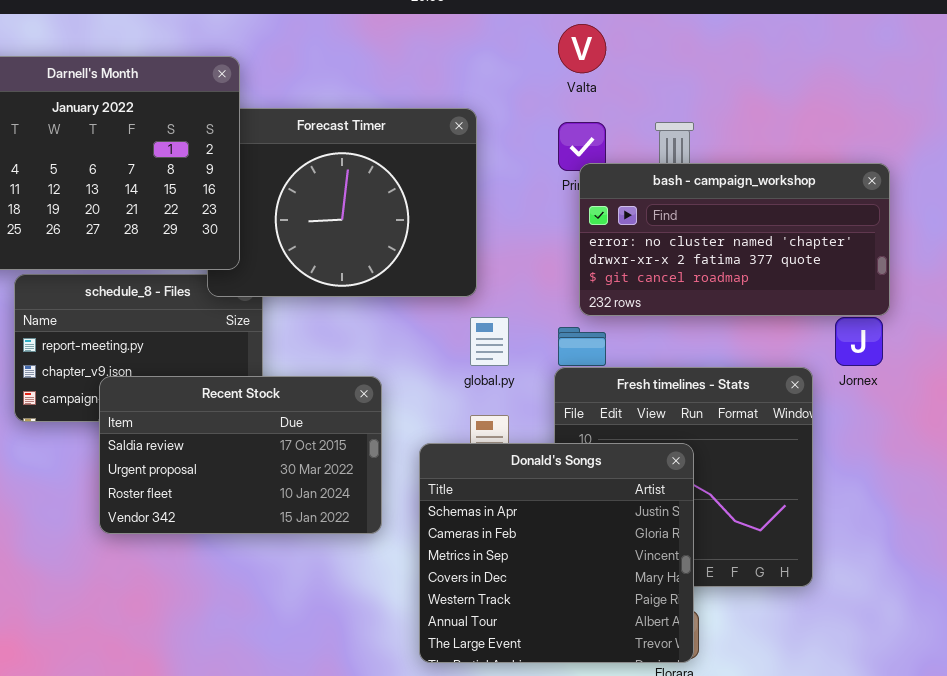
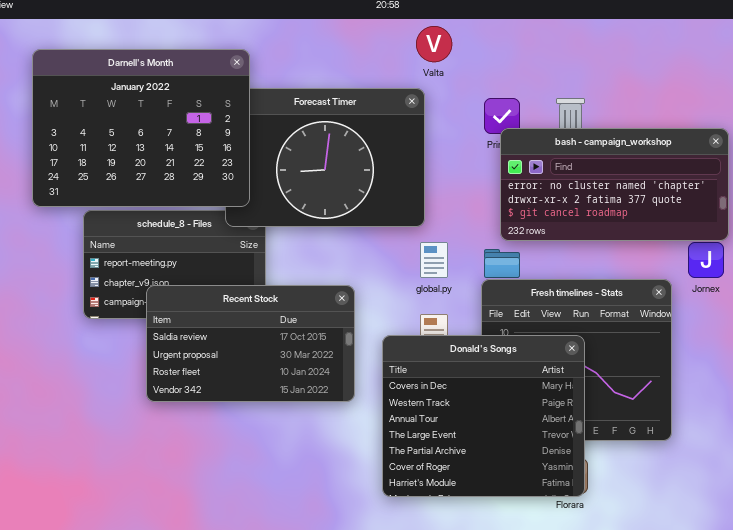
Valta: [558,24,606,73] -> [416,26,452,62], moved
Donald's Songs: [419,443,694,663] -> [382,335,585,497], scrolled down 3 rows

